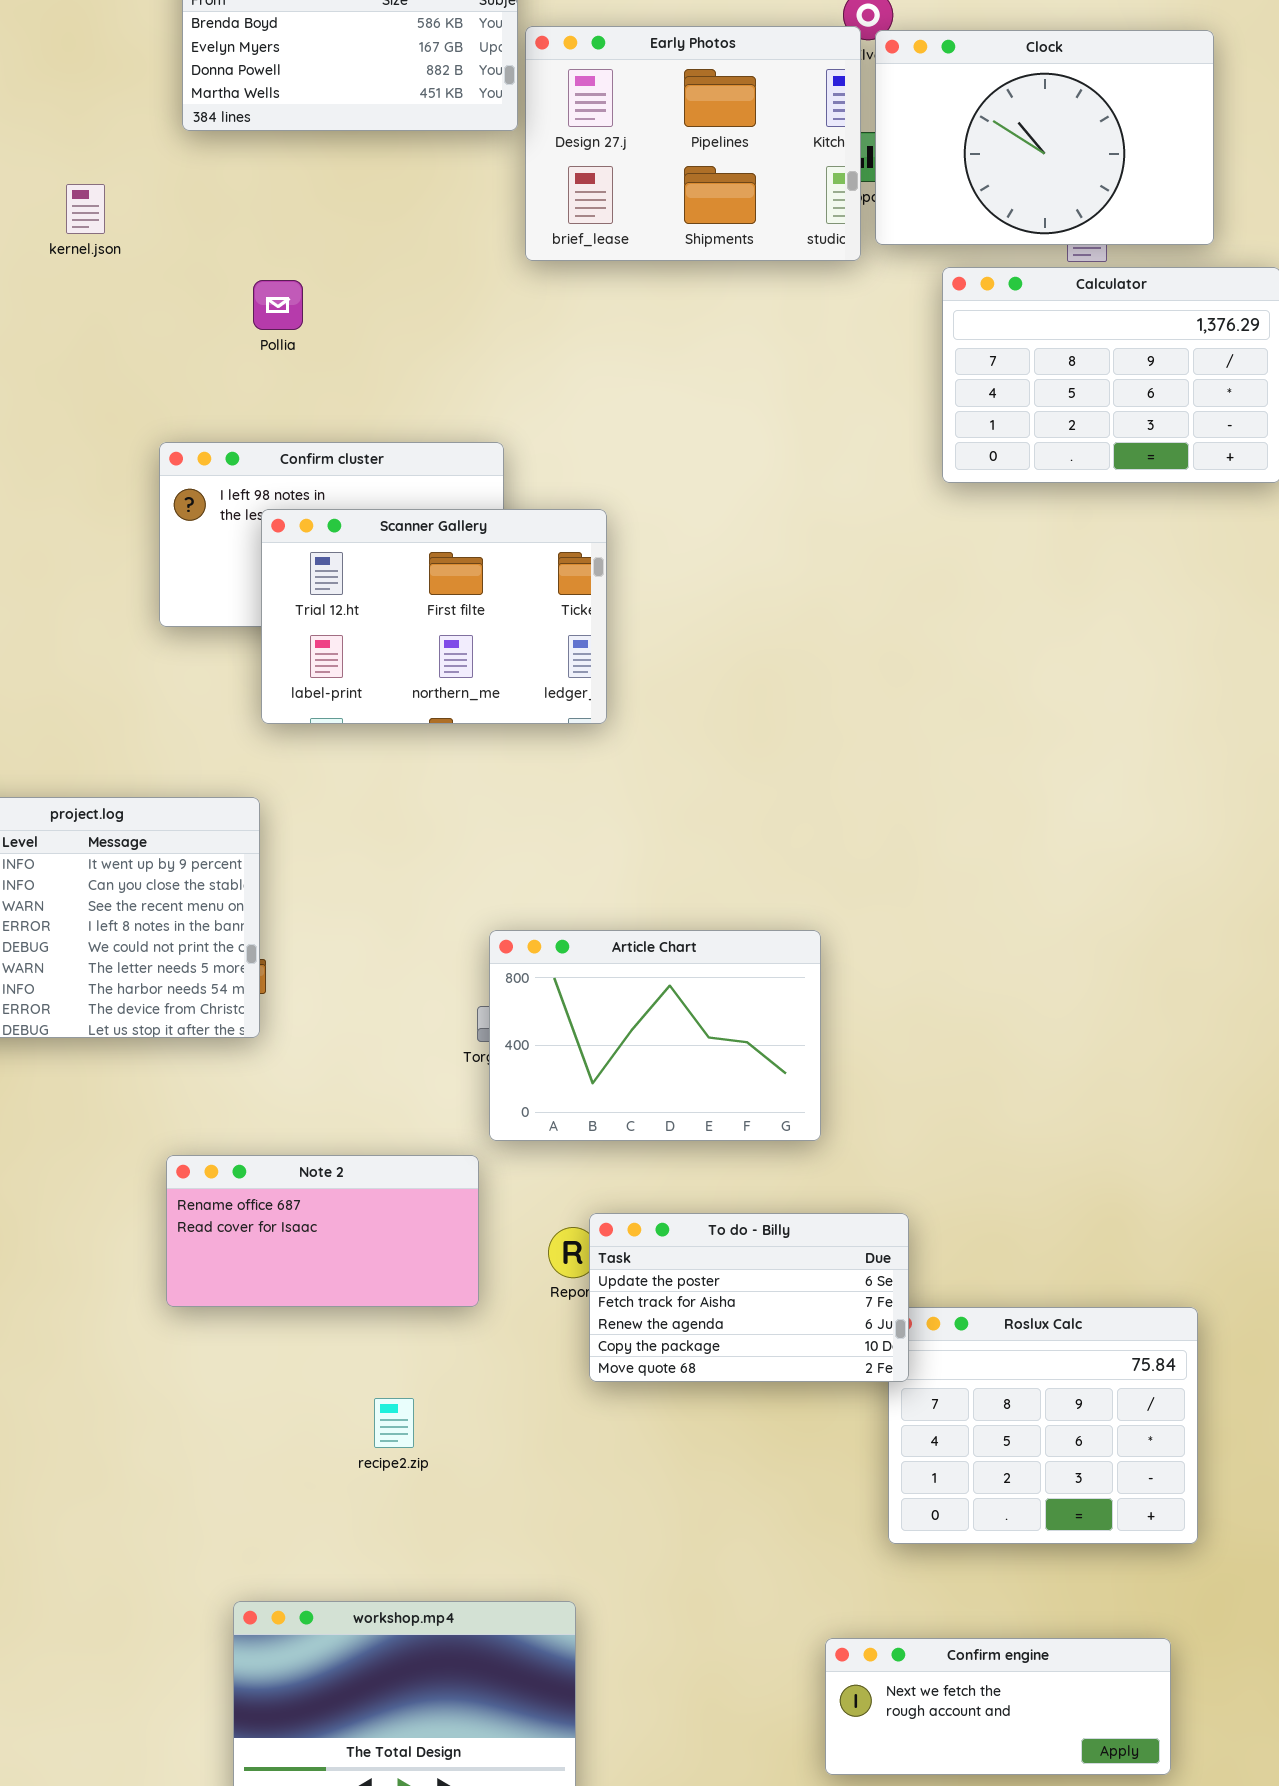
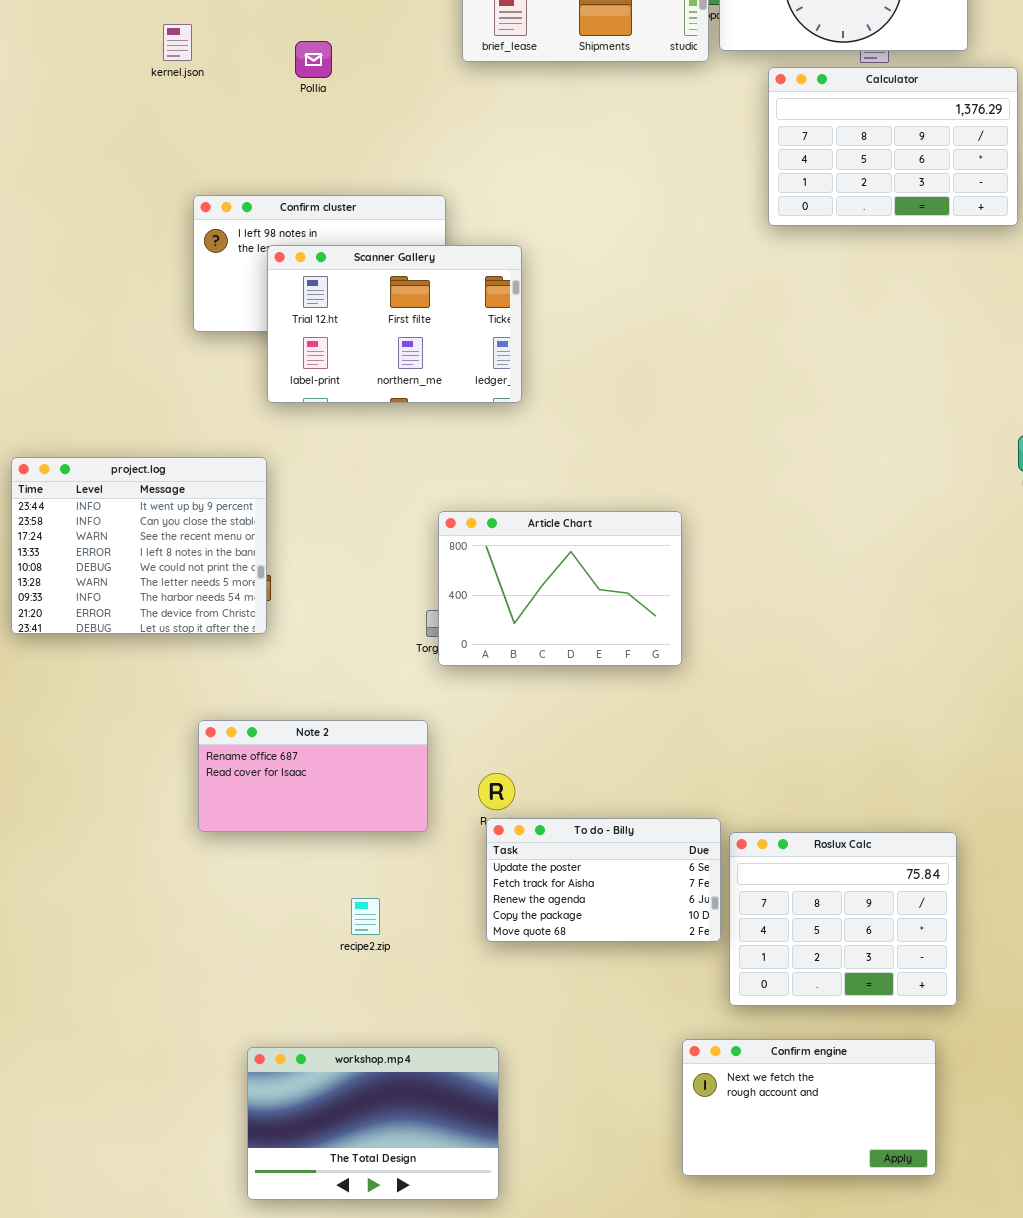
kernel.json: [66,184,105,234] -> [163,24,192,61], moved
Pollia: [253,280,303,330] -> [295,41,332,78], moved
Article Chart: [489,930,821,1141] -> [438,511,682,666], moved
To do - Billy: [589,1213,909,1382] -> [486,818,721,942], moved
Confirm engine: [825,1638,1171,1775] -> [682,1039,936,1176], resized

